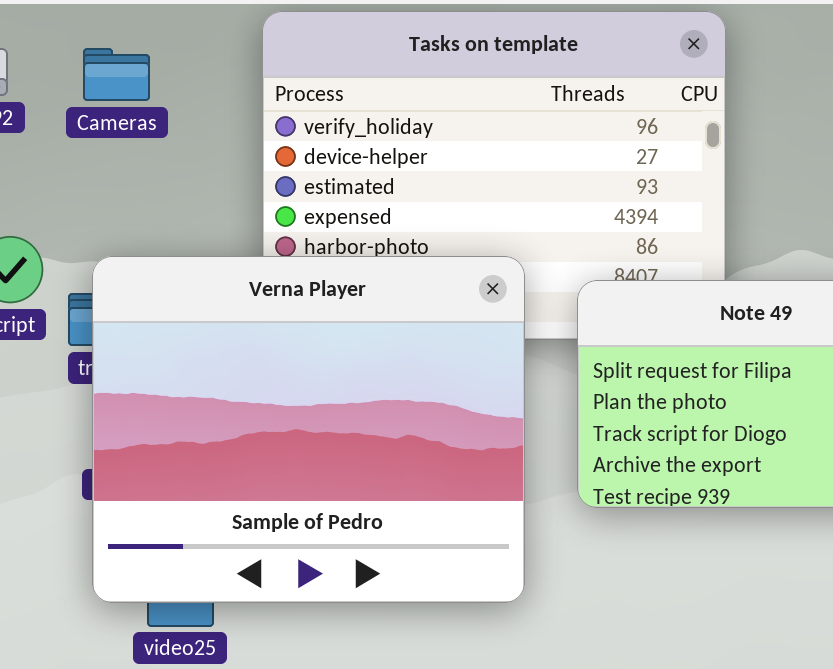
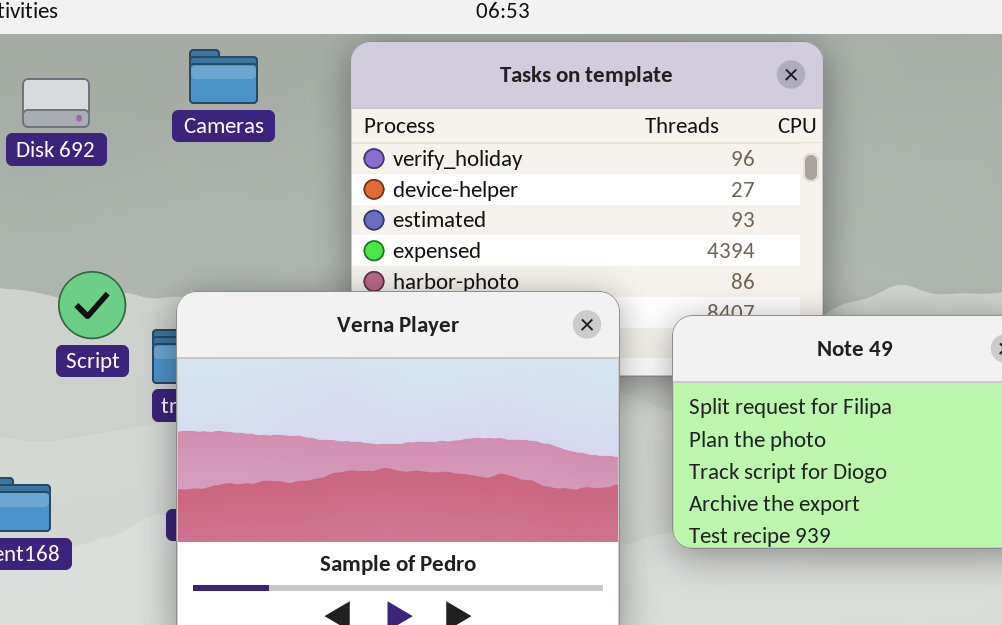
Cameras: [83,48,150,101] -> [189,49,258,104], moved

